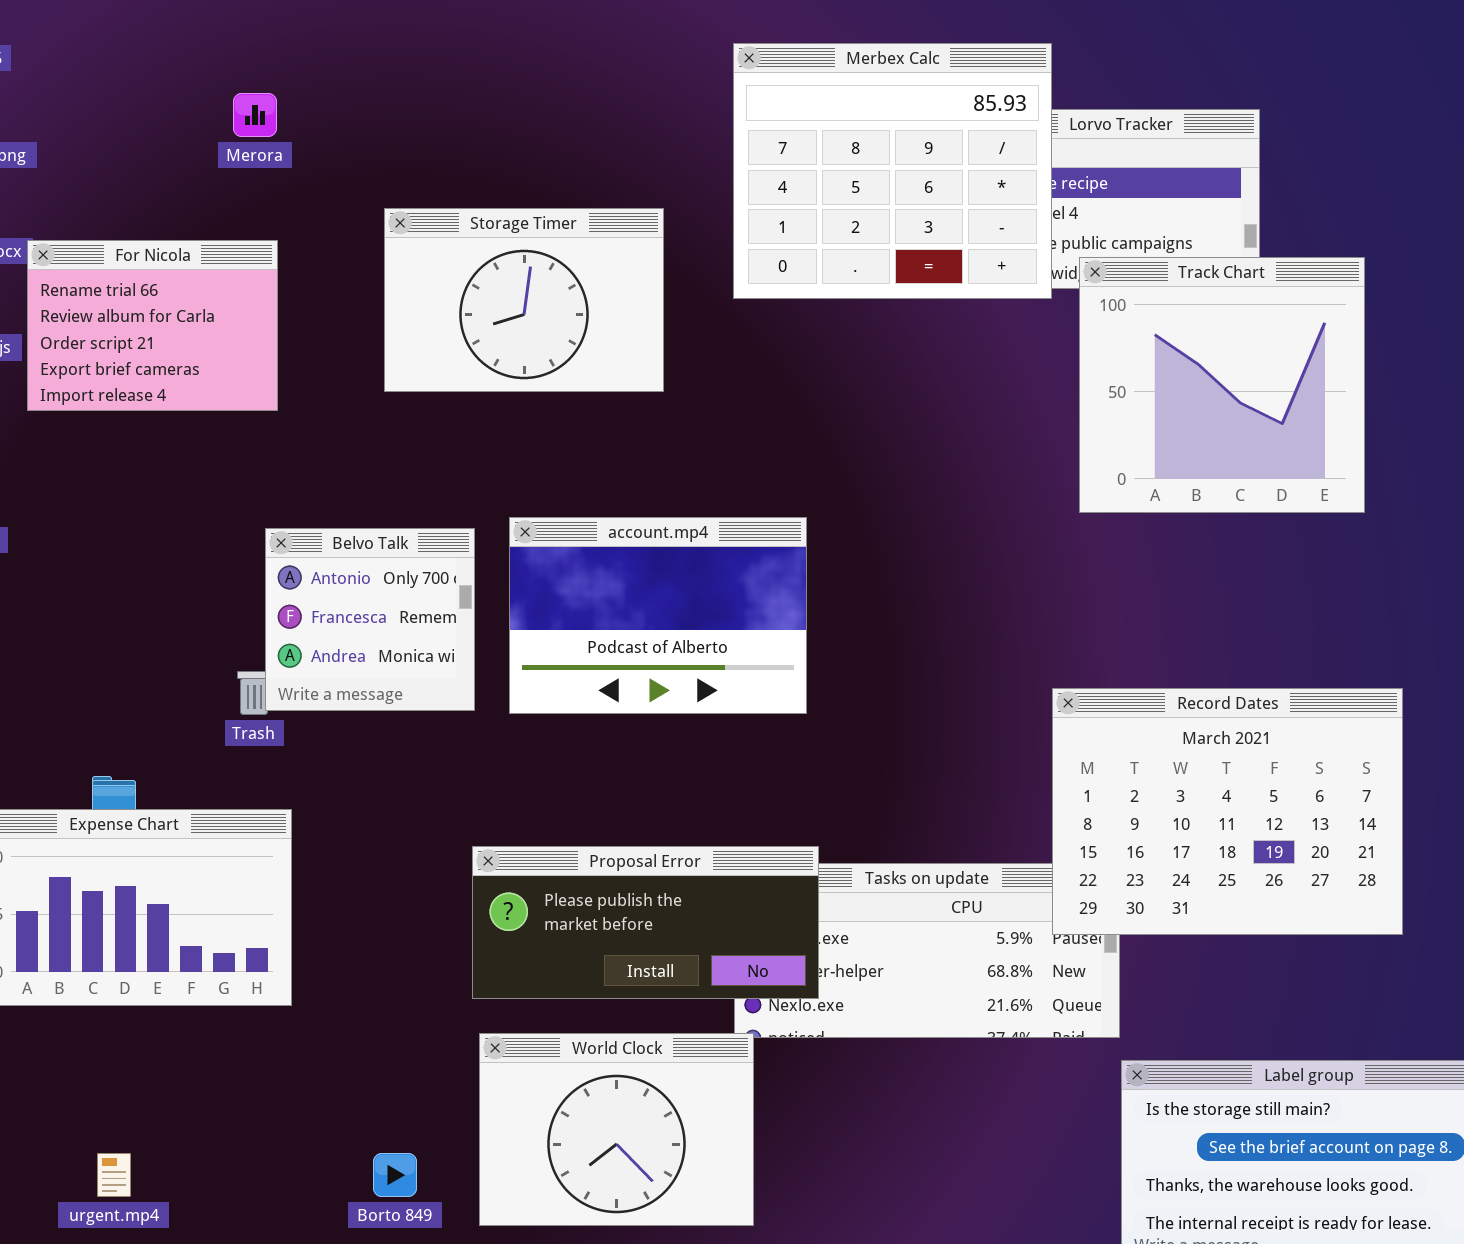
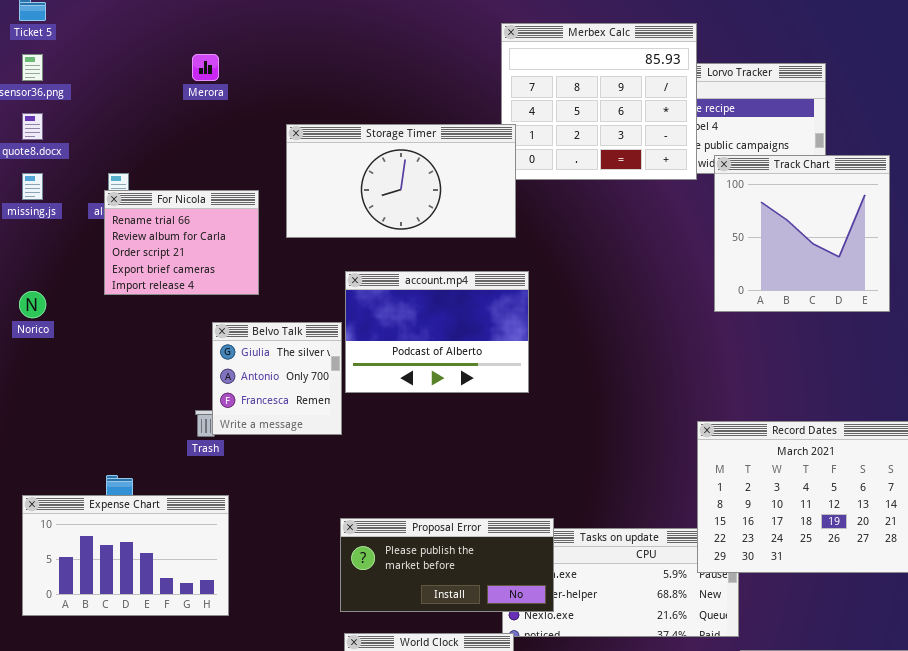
Storage Timer: [384,208,664,392] -> [286,124,516,238], resized
For Nicola: [27,240,278,411] -> [104,190,259,295], moved
account.mp4: [509,517,807,714] -> [345,271,529,393], moved
Belvo Talk: [265,528,475,711] -> [212,322,342,435], scrolled up 1 row

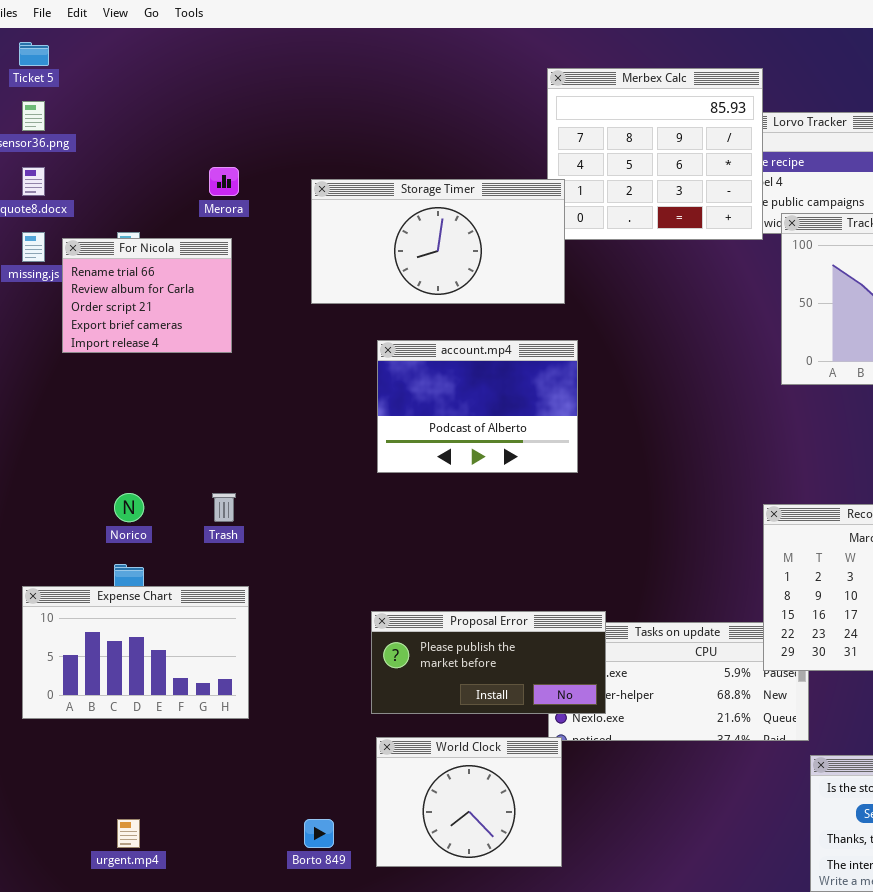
Merora: [192,54,219,81] -> [209,167,239,196], moved
For Nicola: [104,190,259,295] -> [62,238,232,353], moved
Norico: [19,291,46,318] -> [114,493,144,522], moved
Belvo Talk: [212,322,342,435] -> none, closed

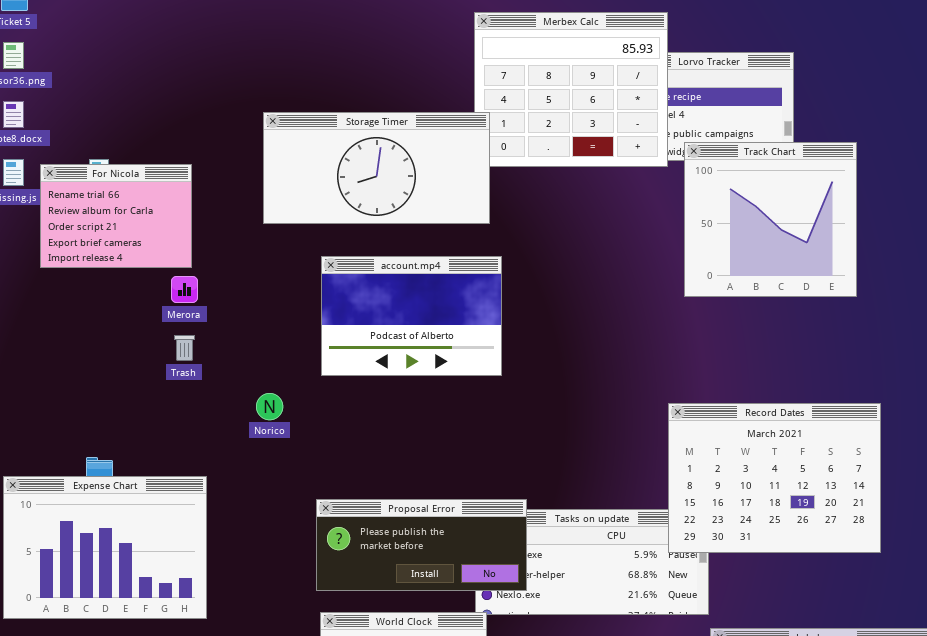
Merora: [209,167,239,196] -> [171,276,198,303], moved
Norico: [114,493,144,522] -> [256,393,283,420], moved
Trash: [212,493,236,522] -> [174,335,195,361], moved
Expense Chart: [22,586,249,719] -> [3,476,207,619], resized

